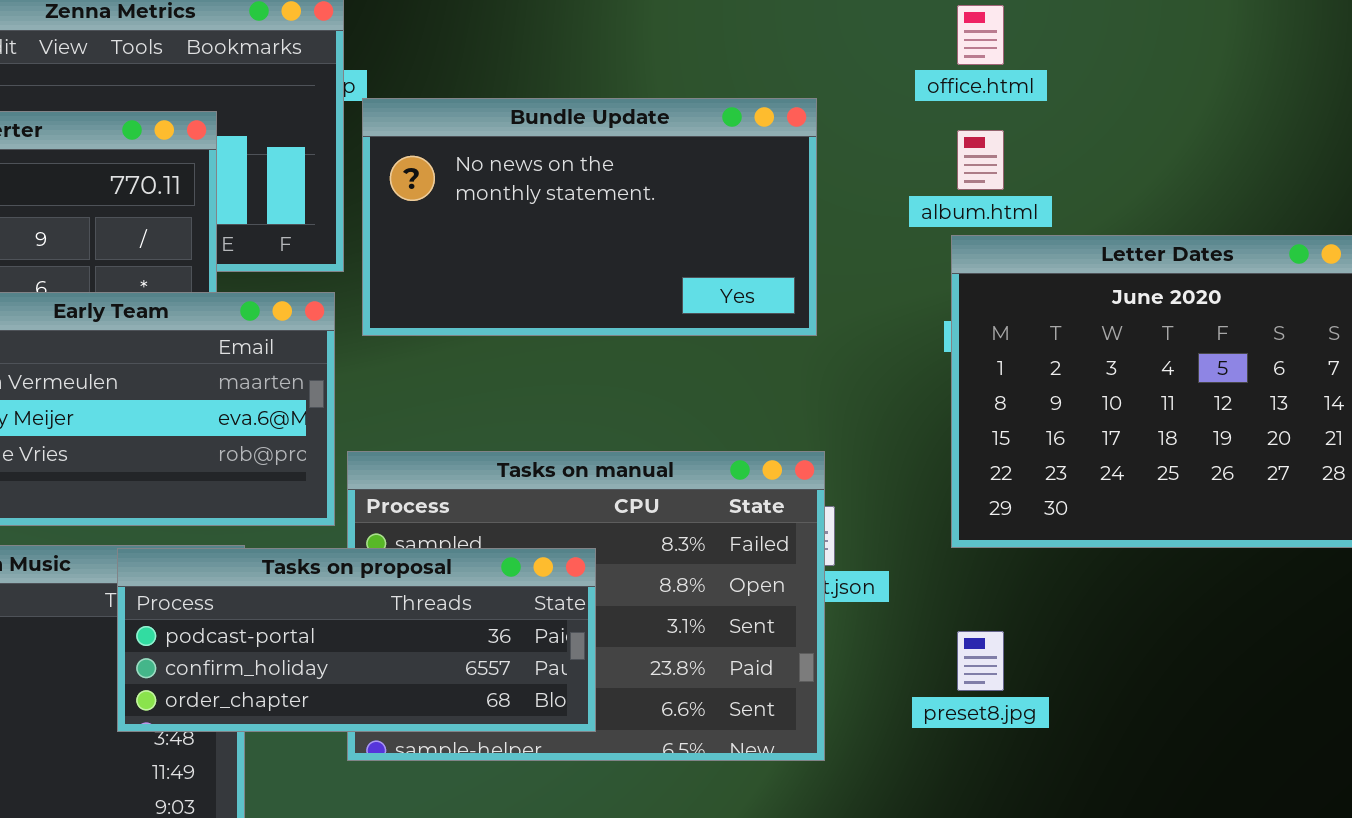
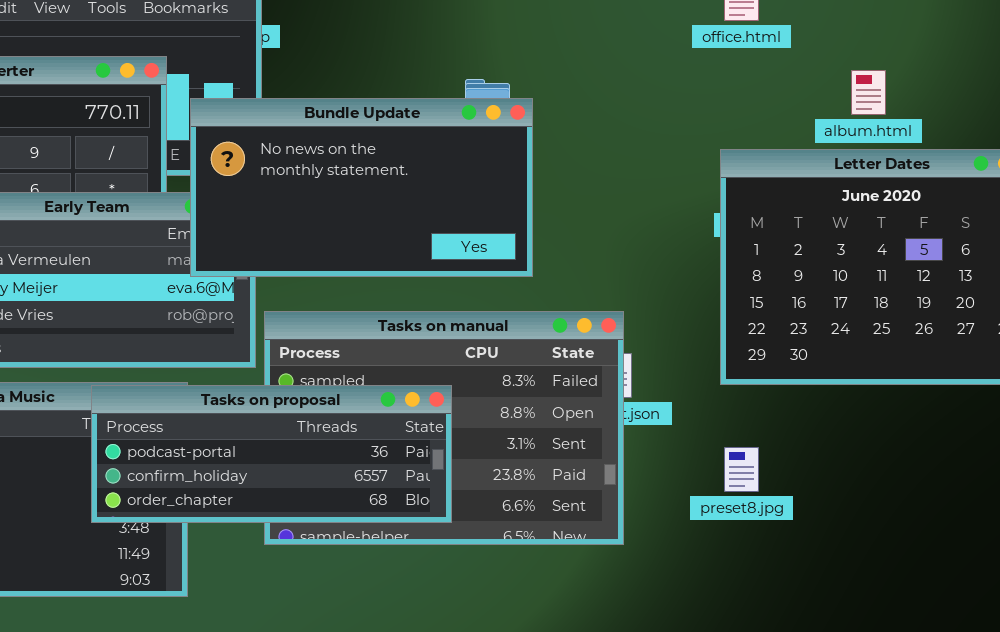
Bundle Update: [362,98,817,336] -> [190,98,533,277], moved
album.html: [957,130,1004,190] -> [851,70,886,115], moved

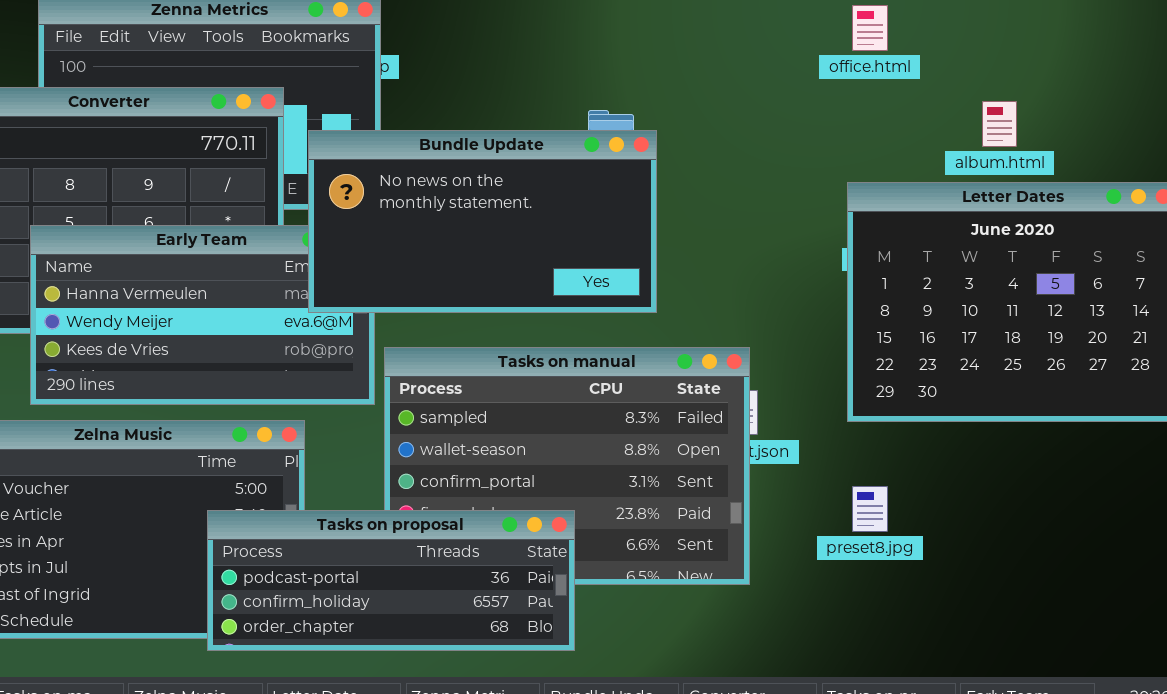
Tasks on proposal: [91,385,452,523] -> [207,510,575,651], moved

